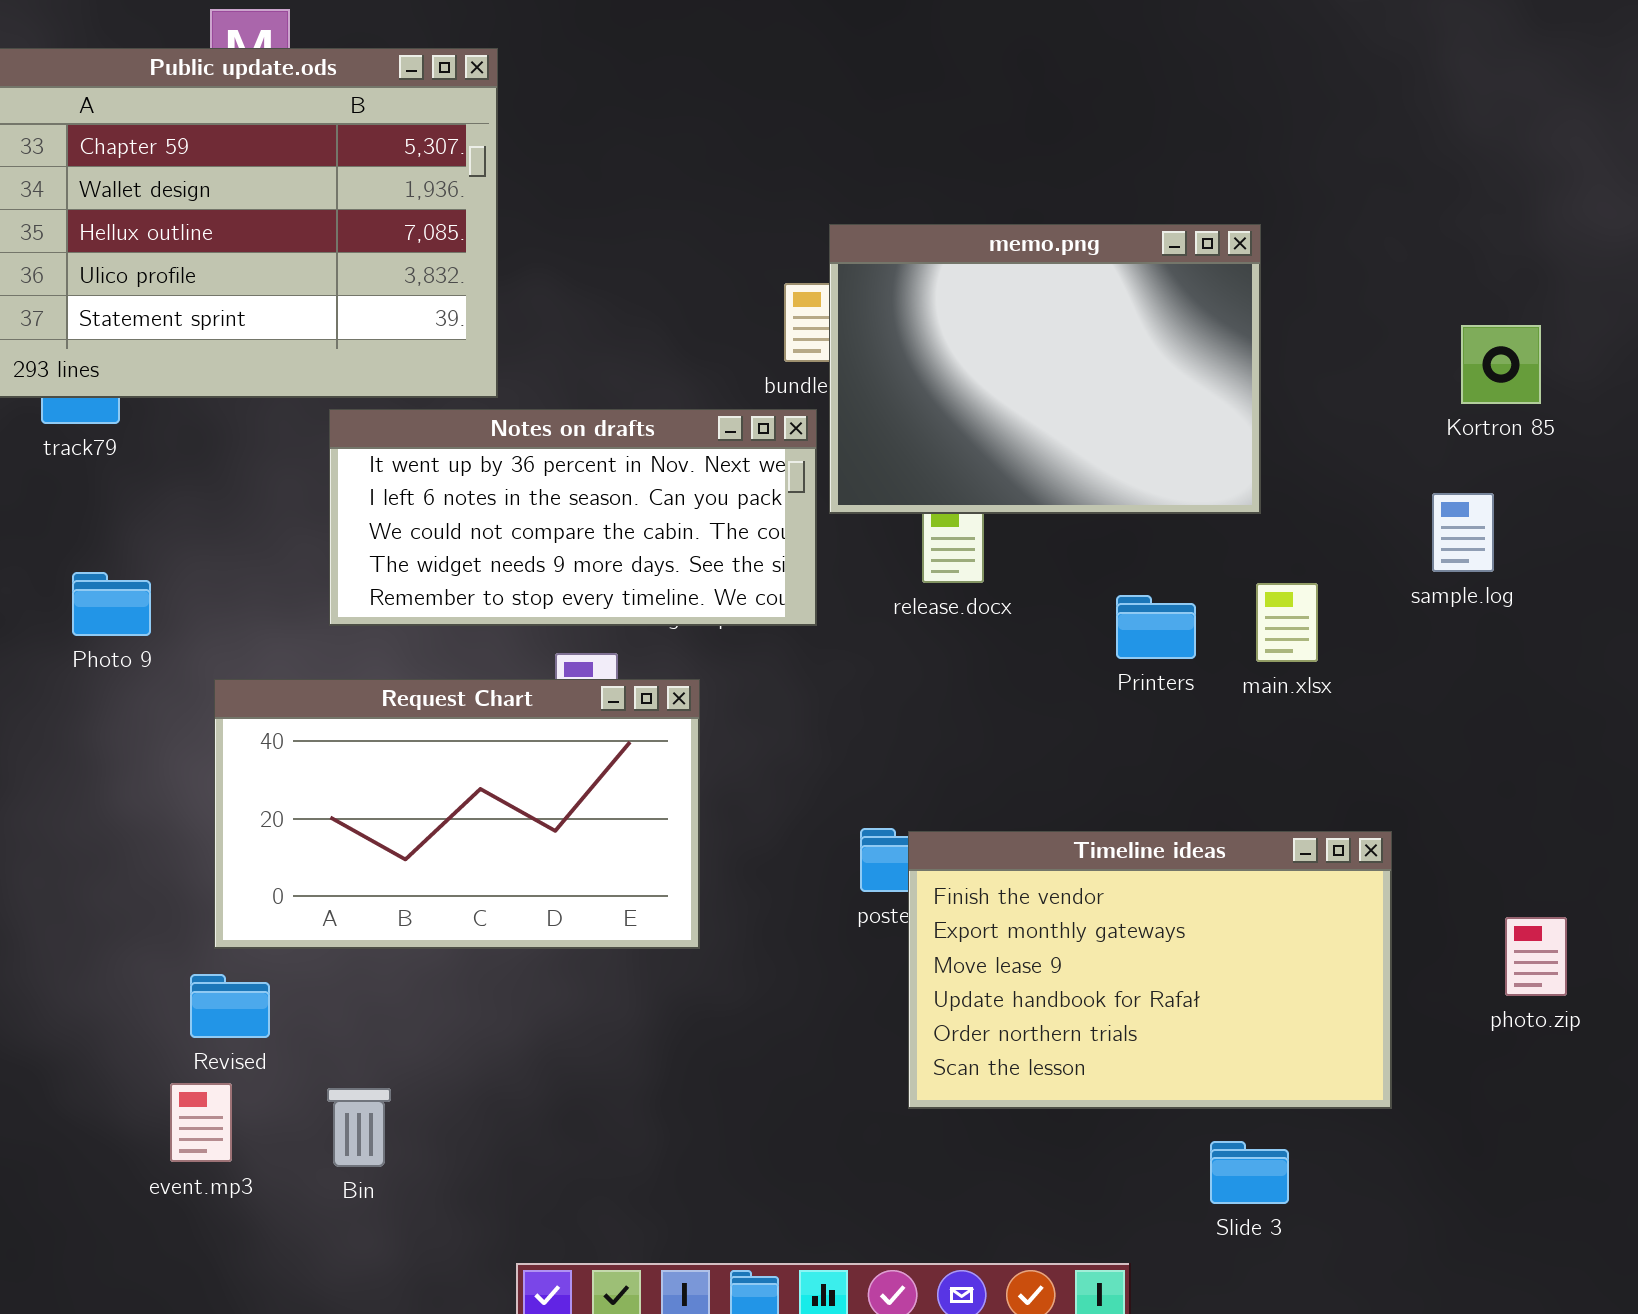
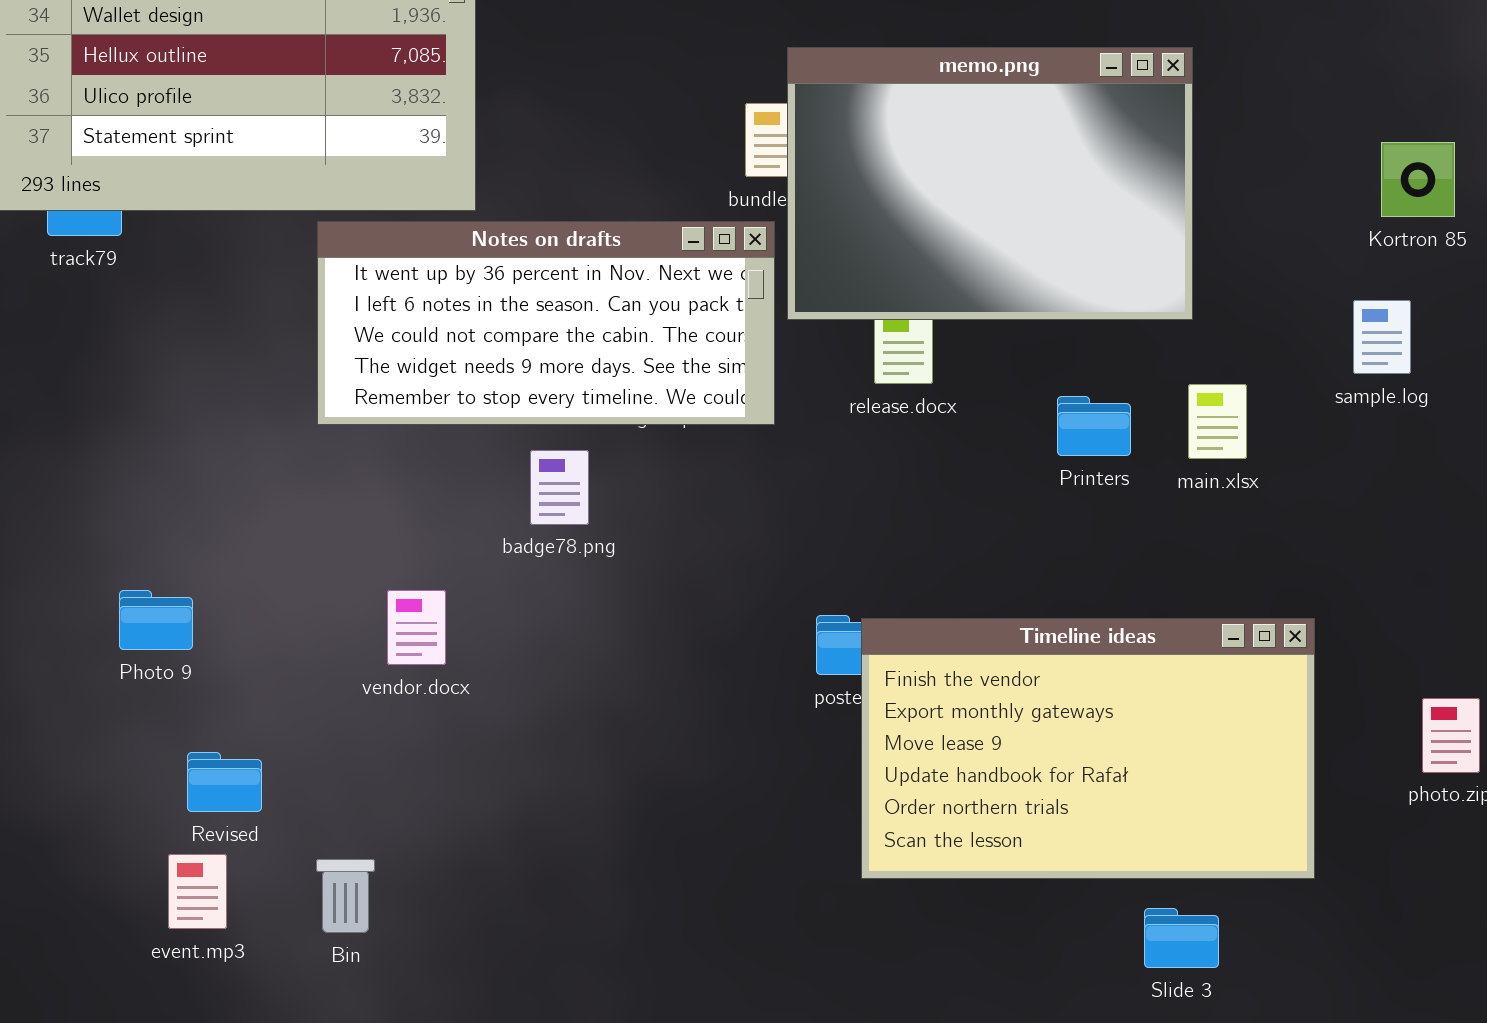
Photo 9: [72,572,151,636] -> [119,590,193,650], moved
Request Chart: [214,679,700,949] -> none, closed

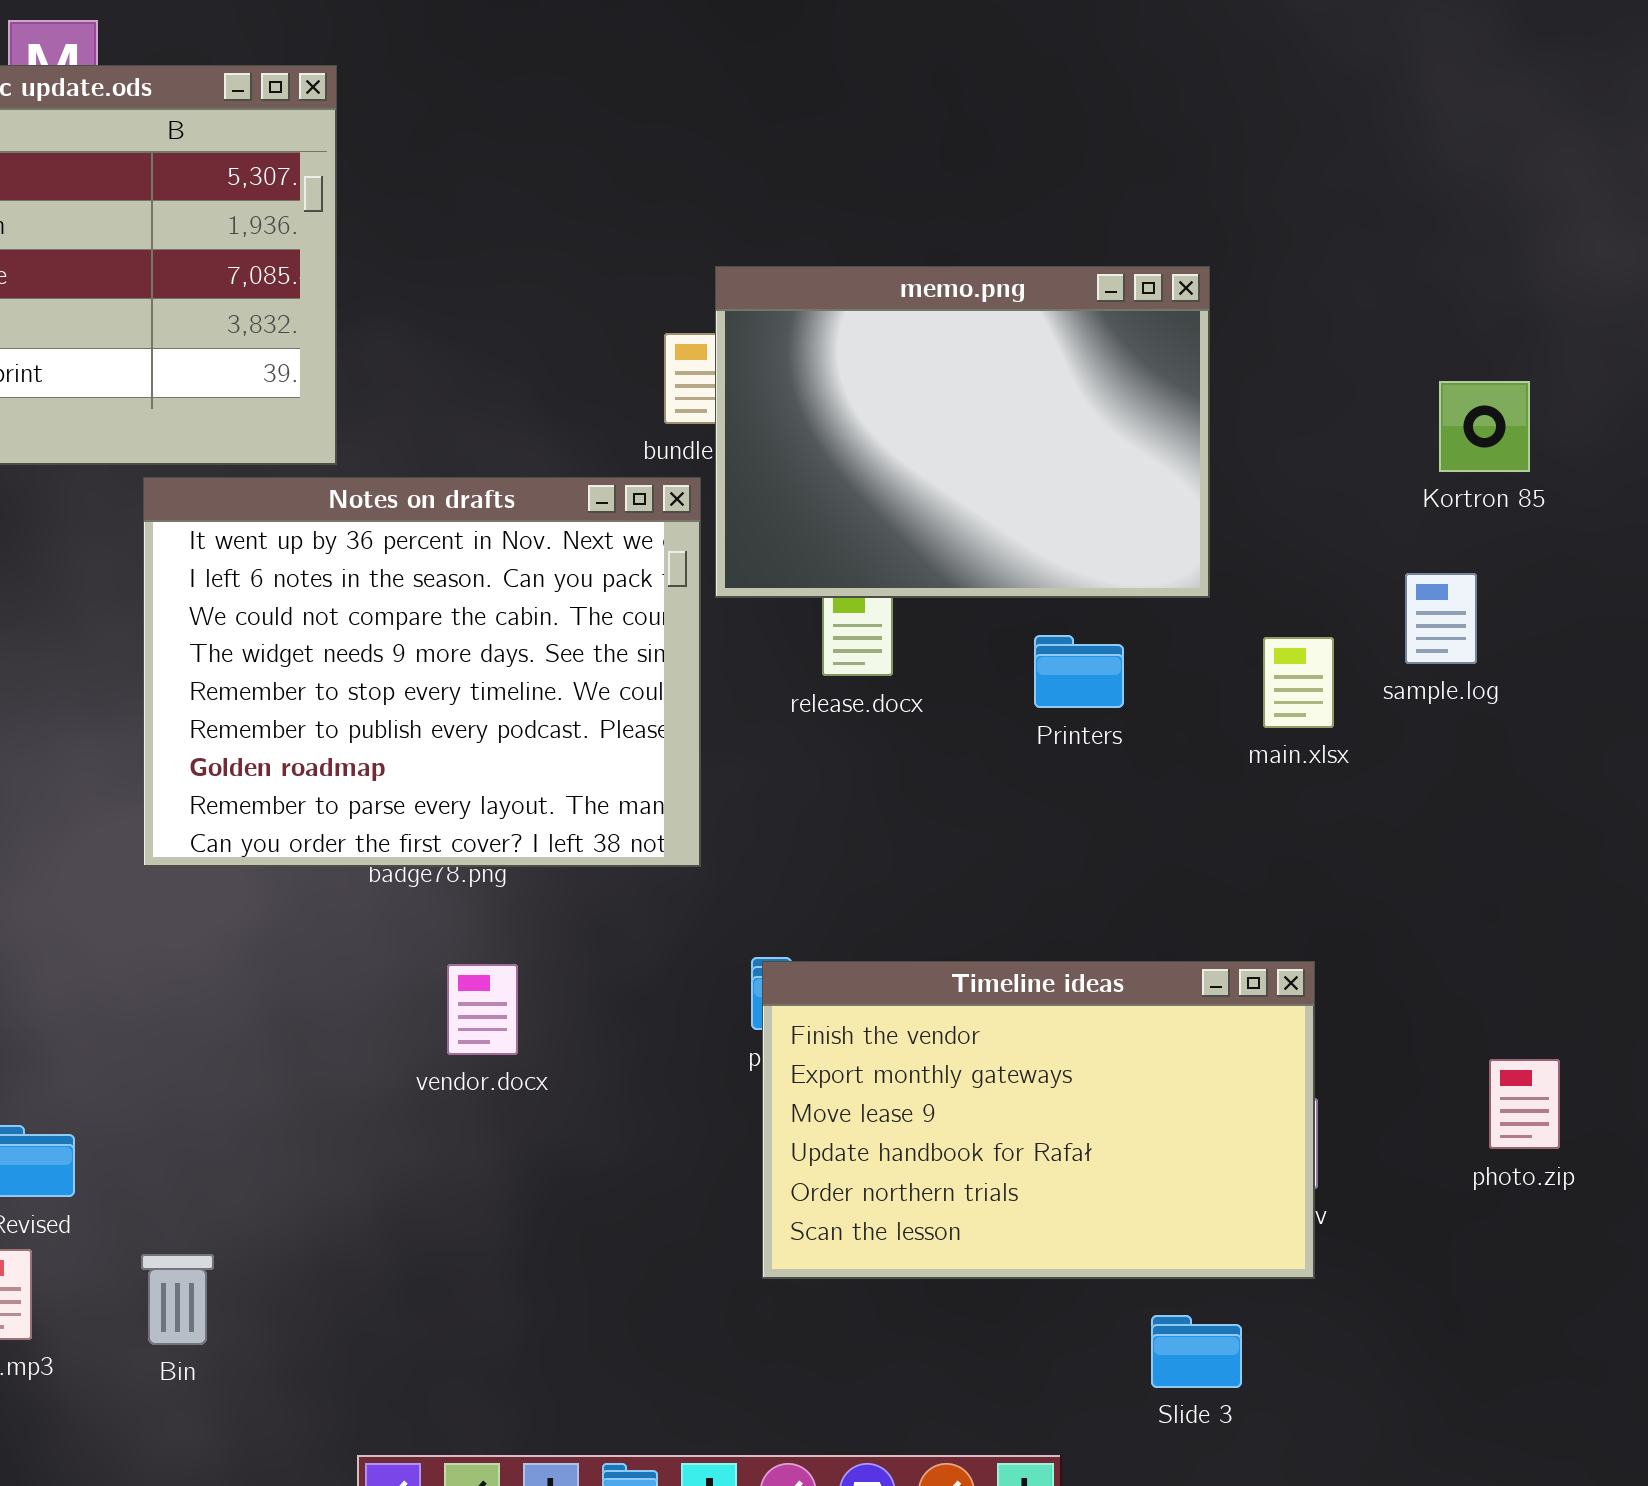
Notes on drafts: [317,221,775,425] -> [143,477,701,867], resized
main.xlsx: [1188,384,1247,459] -> [1263,637,1334,728], moved
Printers: [1057,396,1131,456] -> [1034,635,1124,708], moved
vendor.docx: [387,590,446,665] -> [447,964,518,1055], moved
Timeline ideas: [861,618,1315,879] -> [762,961,1315,1279], moved

